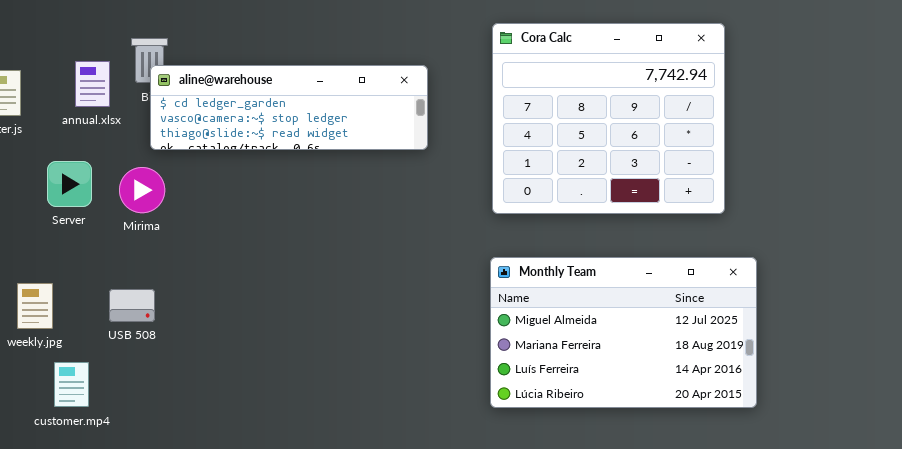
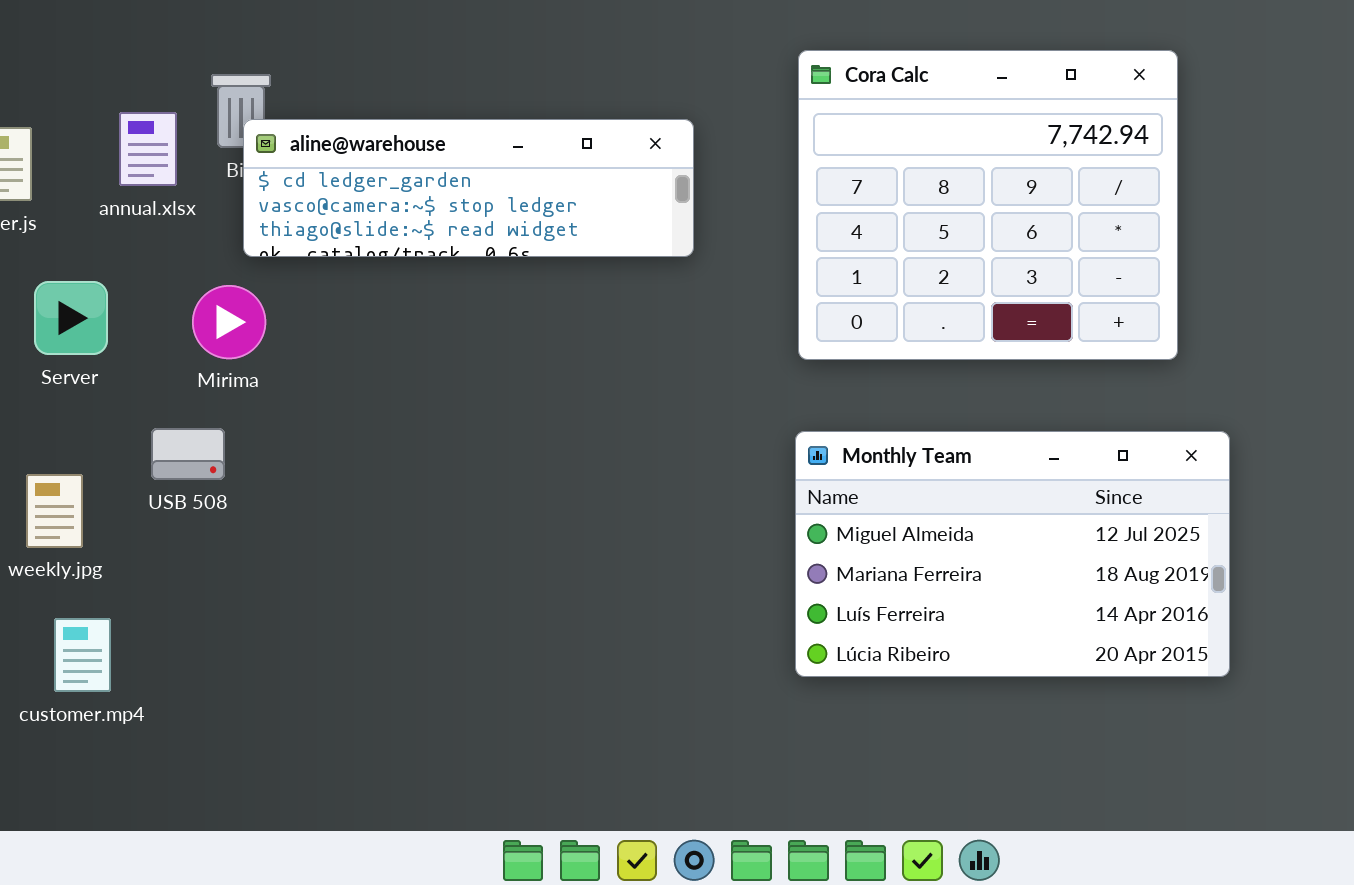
Server: [47,161,92,207] -> [34,281,108,355], moved
USB 508: [109,289,155,322] -> [151,428,225,480], moved
customer.mp4: [54,362,89,407] -> [54,618,111,692], moved

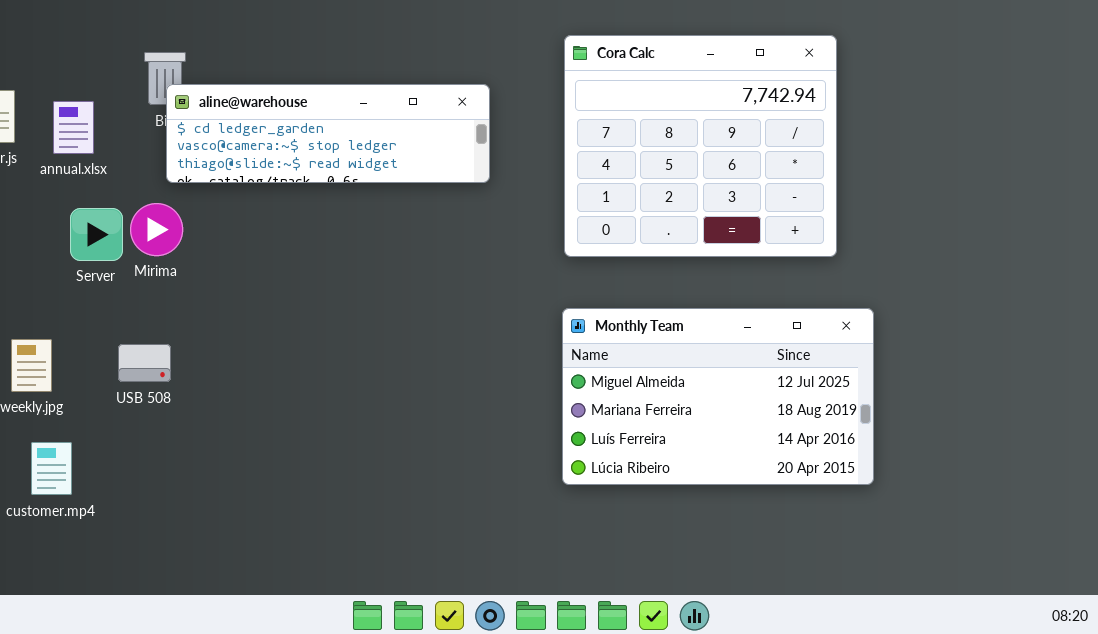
annual.xlsx: [119,112,177,186] -> [53,101,94,154], moved
Server: [34,281,108,355] -> [70,208,123,261], moved
USB 508: [151,428,225,480] -> [118,344,171,382], moved

